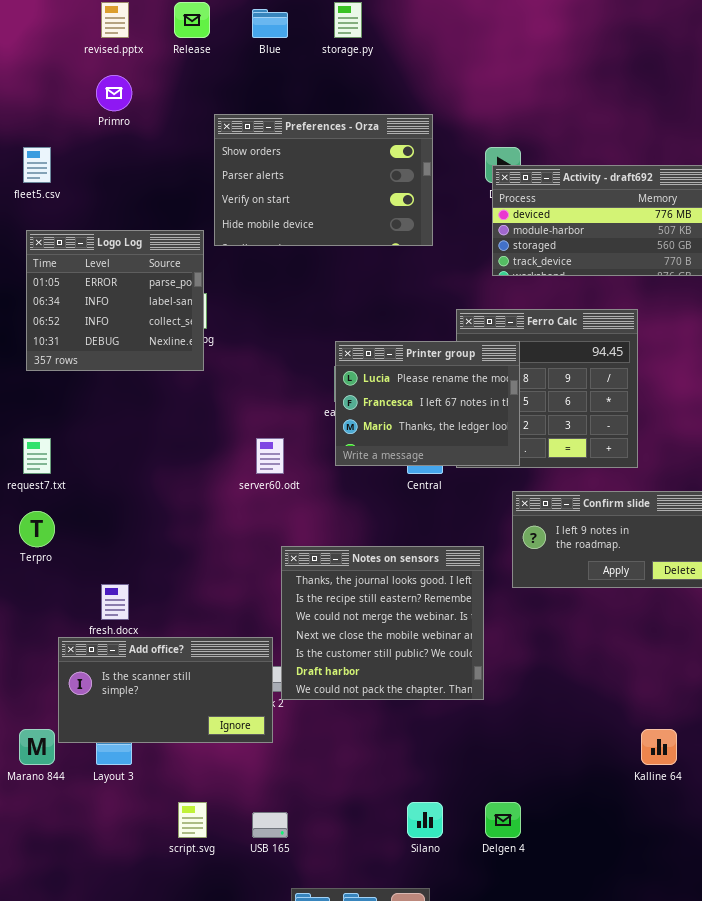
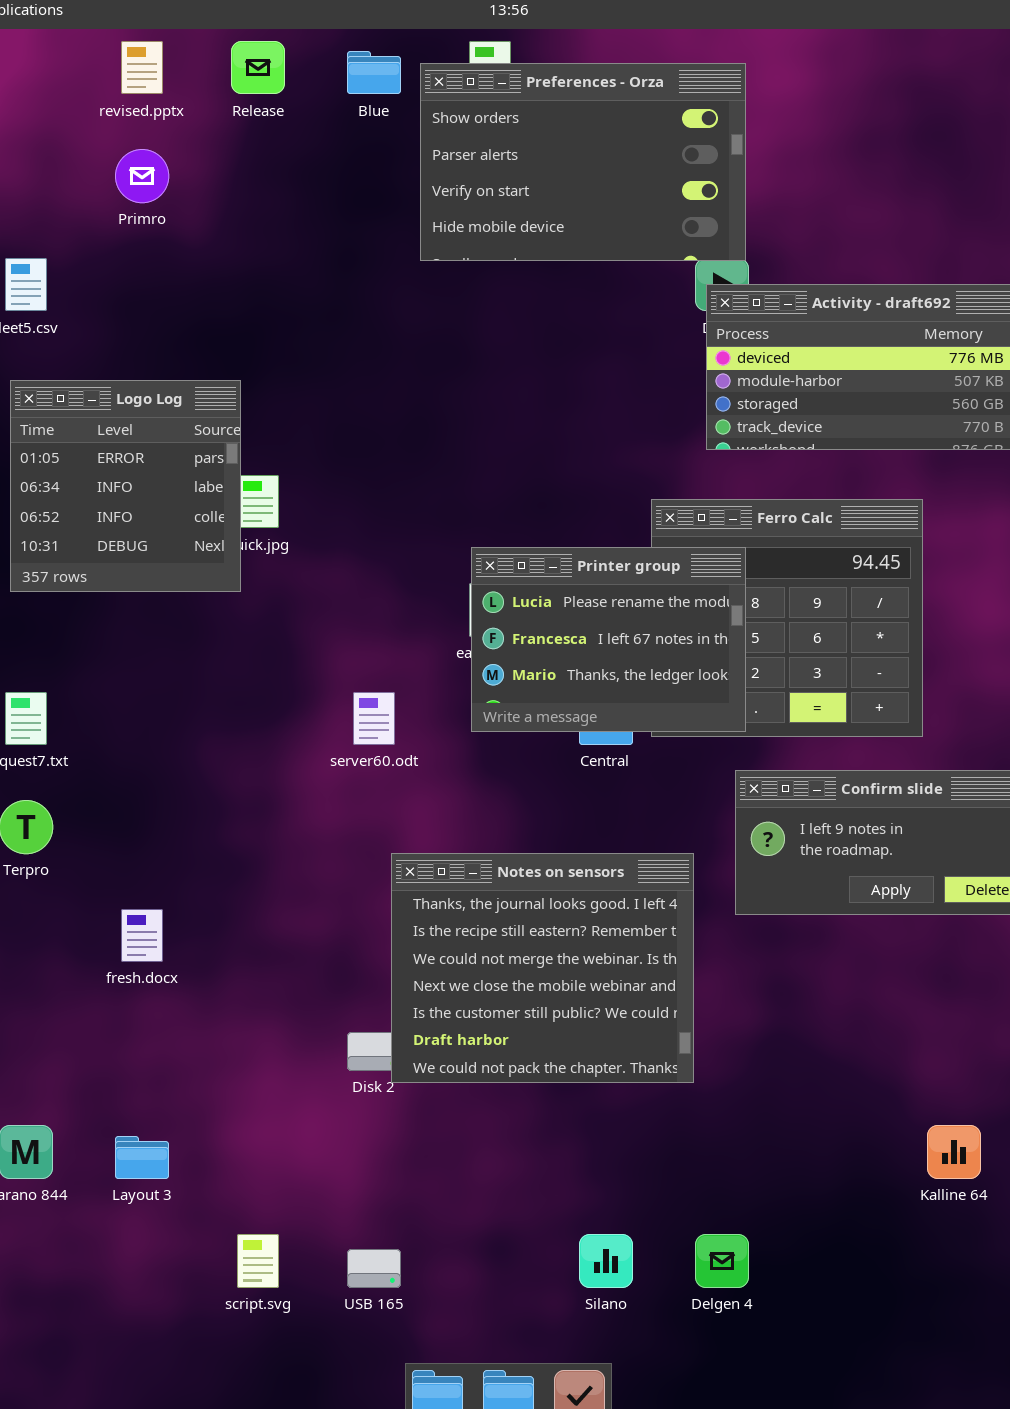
Preferences - Orza: [214,114,433,246] -> [420,63,746,261], moved
Logo Log: [26,230,204,371] -> [10,380,241,592], resized
Add office?: [58,637,273,743] -> none, closed

